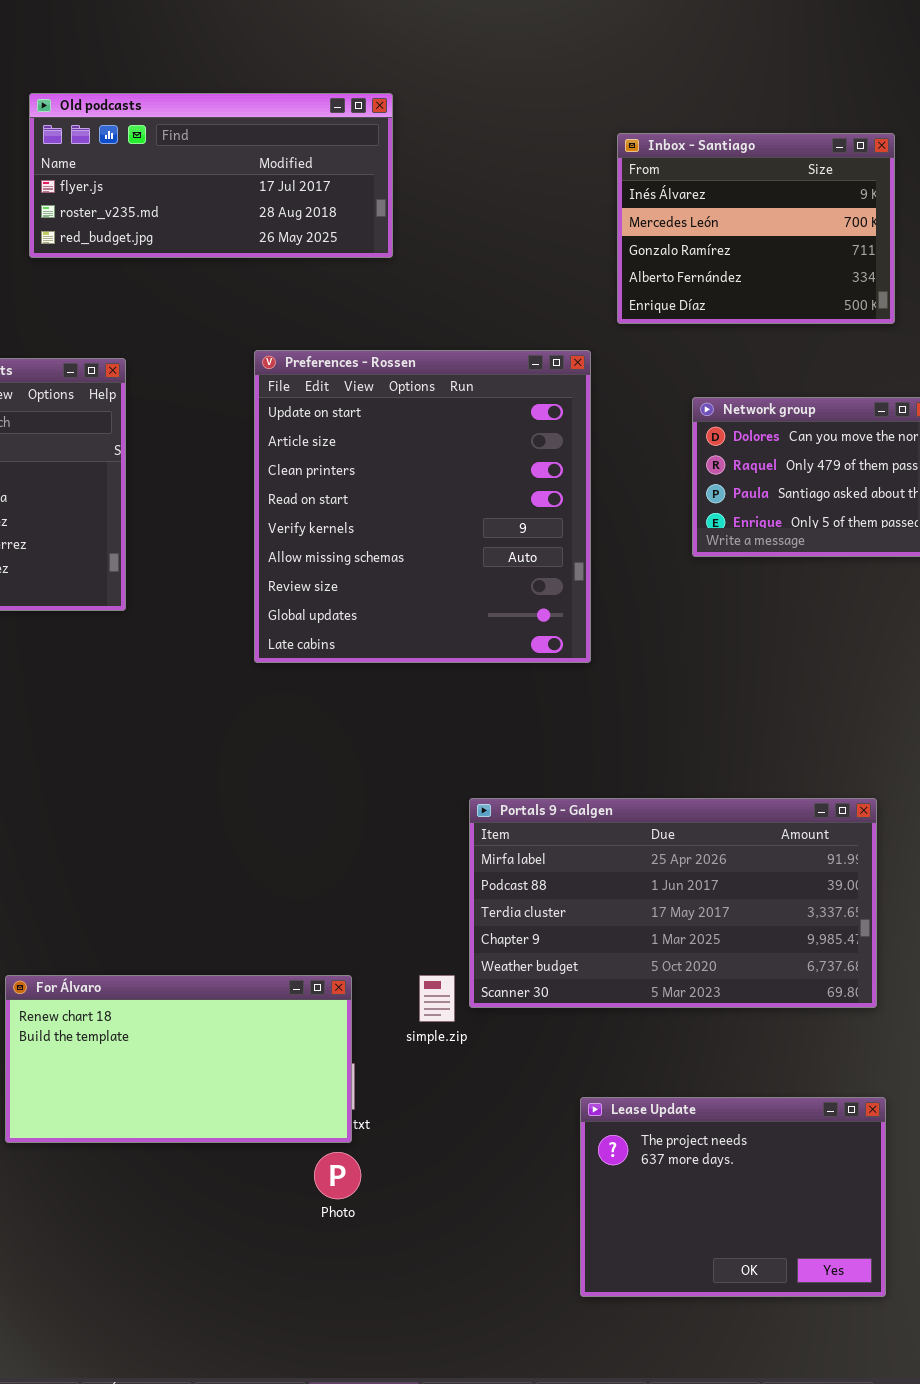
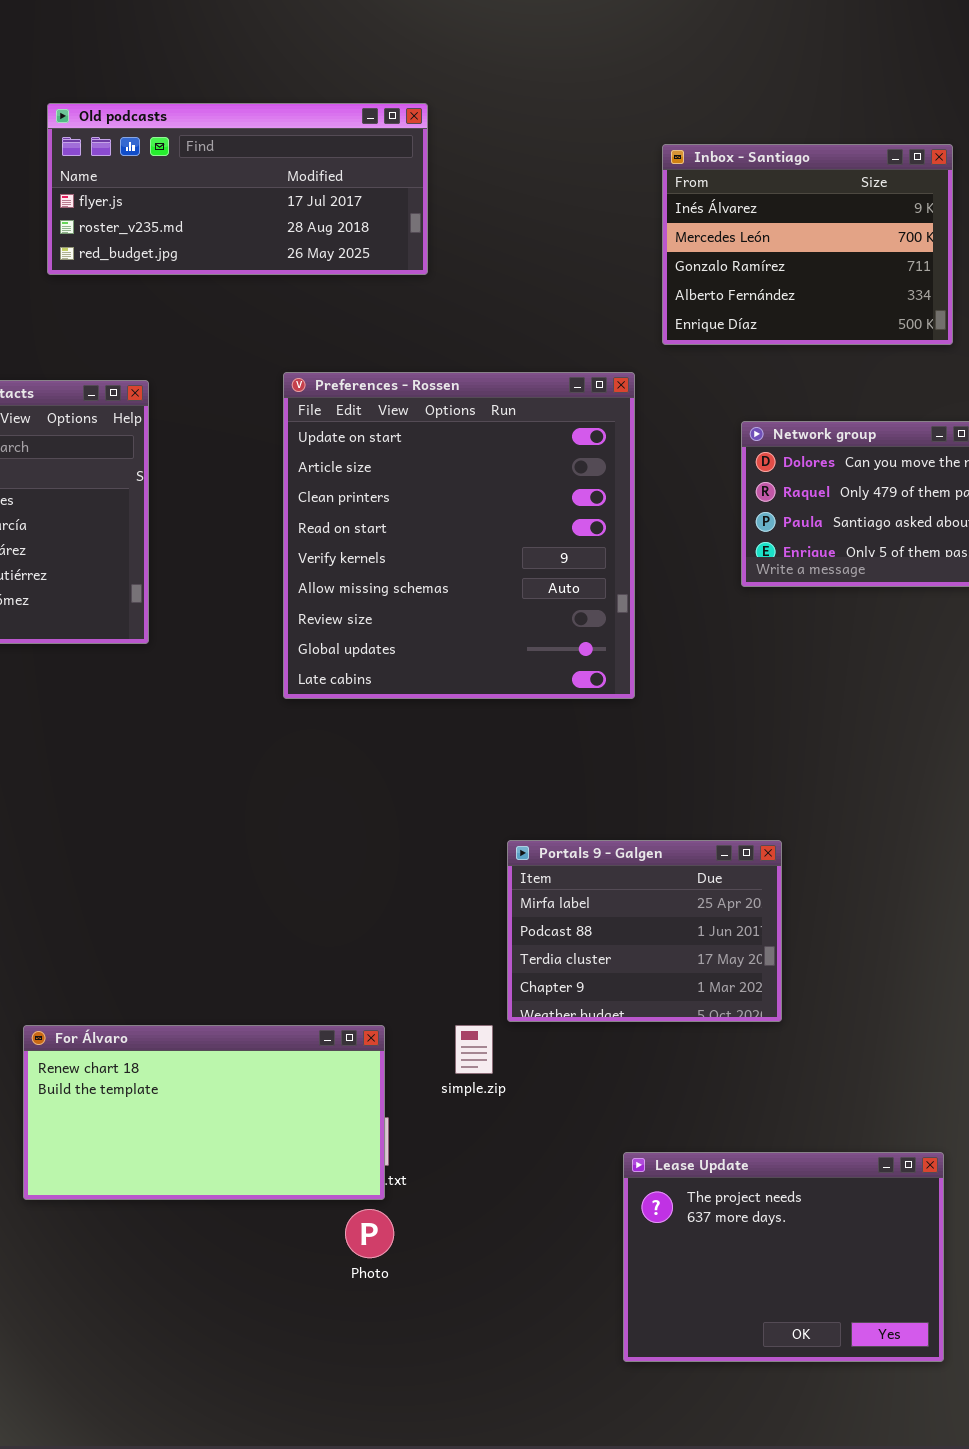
Portals 9 - Galgen: [469,798,877,1008] -> [507,840,782,1022], resized

